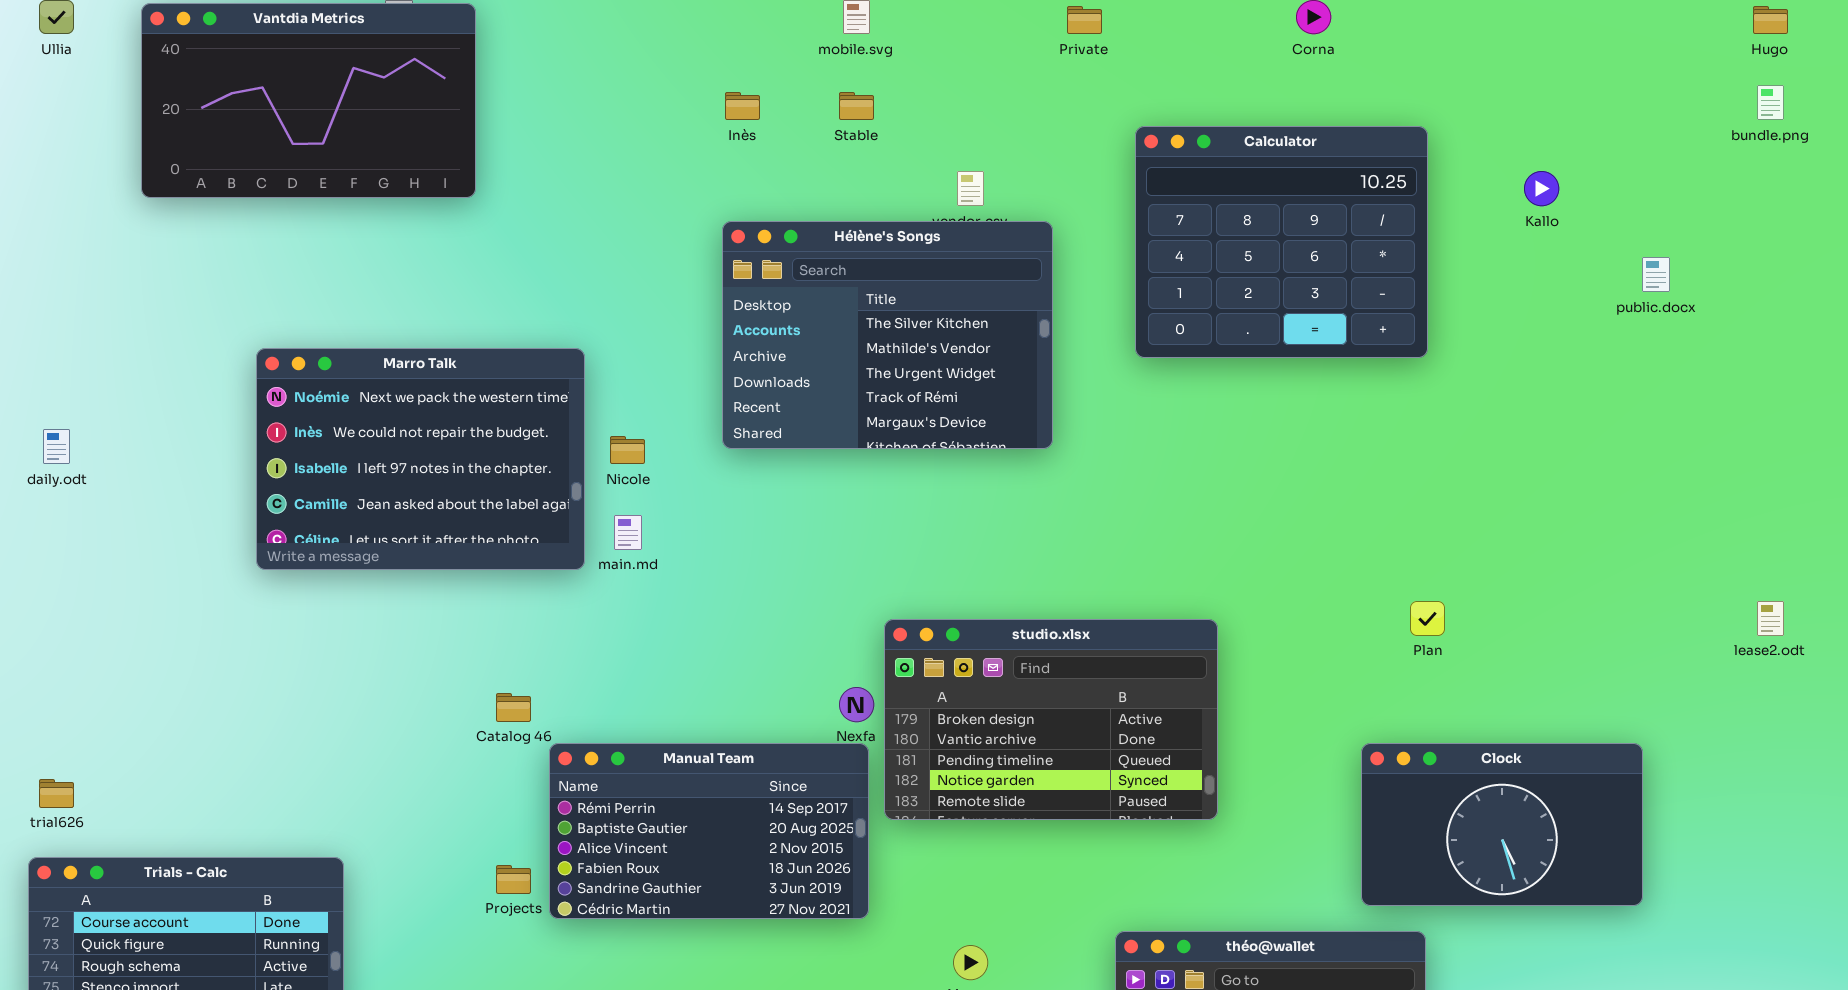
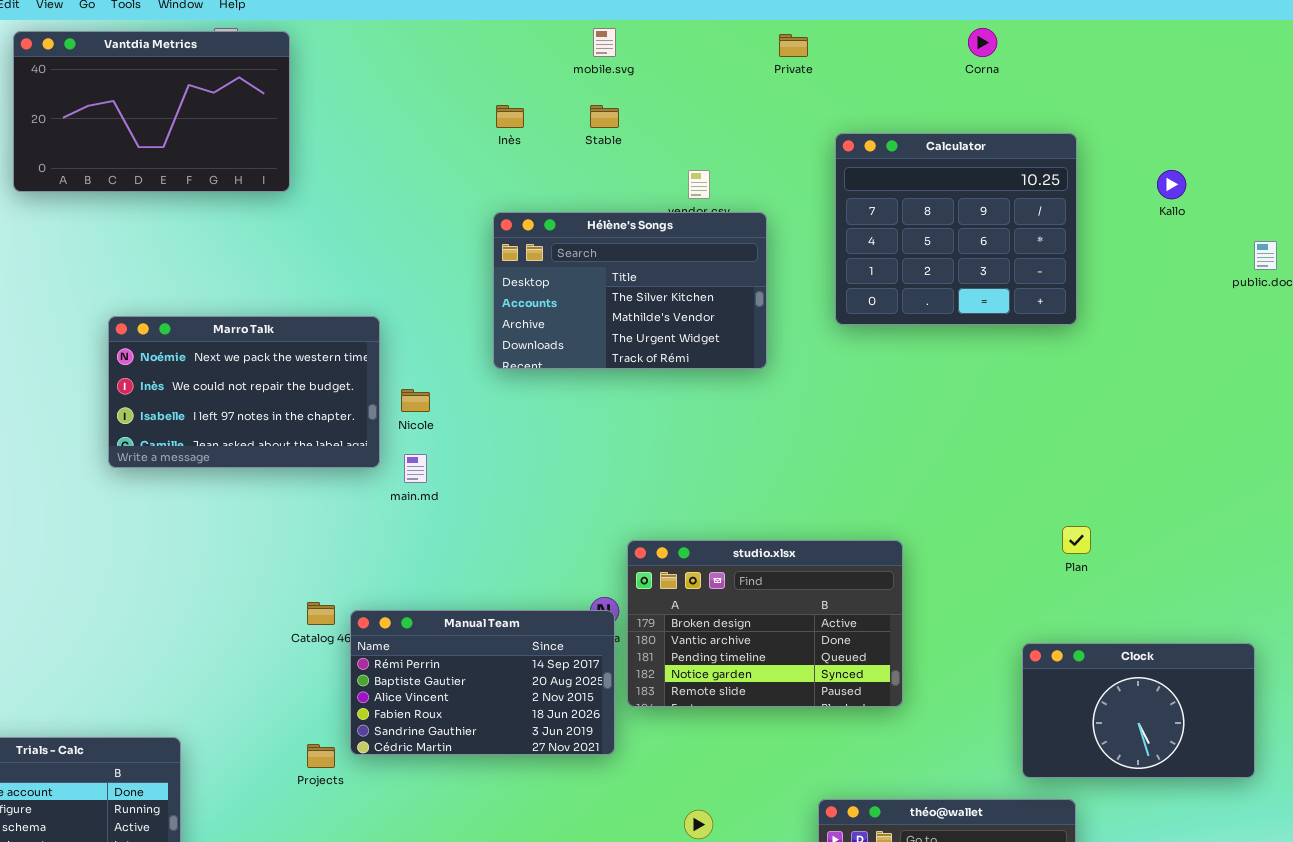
Hélène's Songs: [722,221,1053,449] -> [493,212,767,369], resized
Marro Talk: [256,348,585,570] -> [108,316,380,468], resized
Manual Team: [549,743,869,919] -> [350,610,615,755], moved

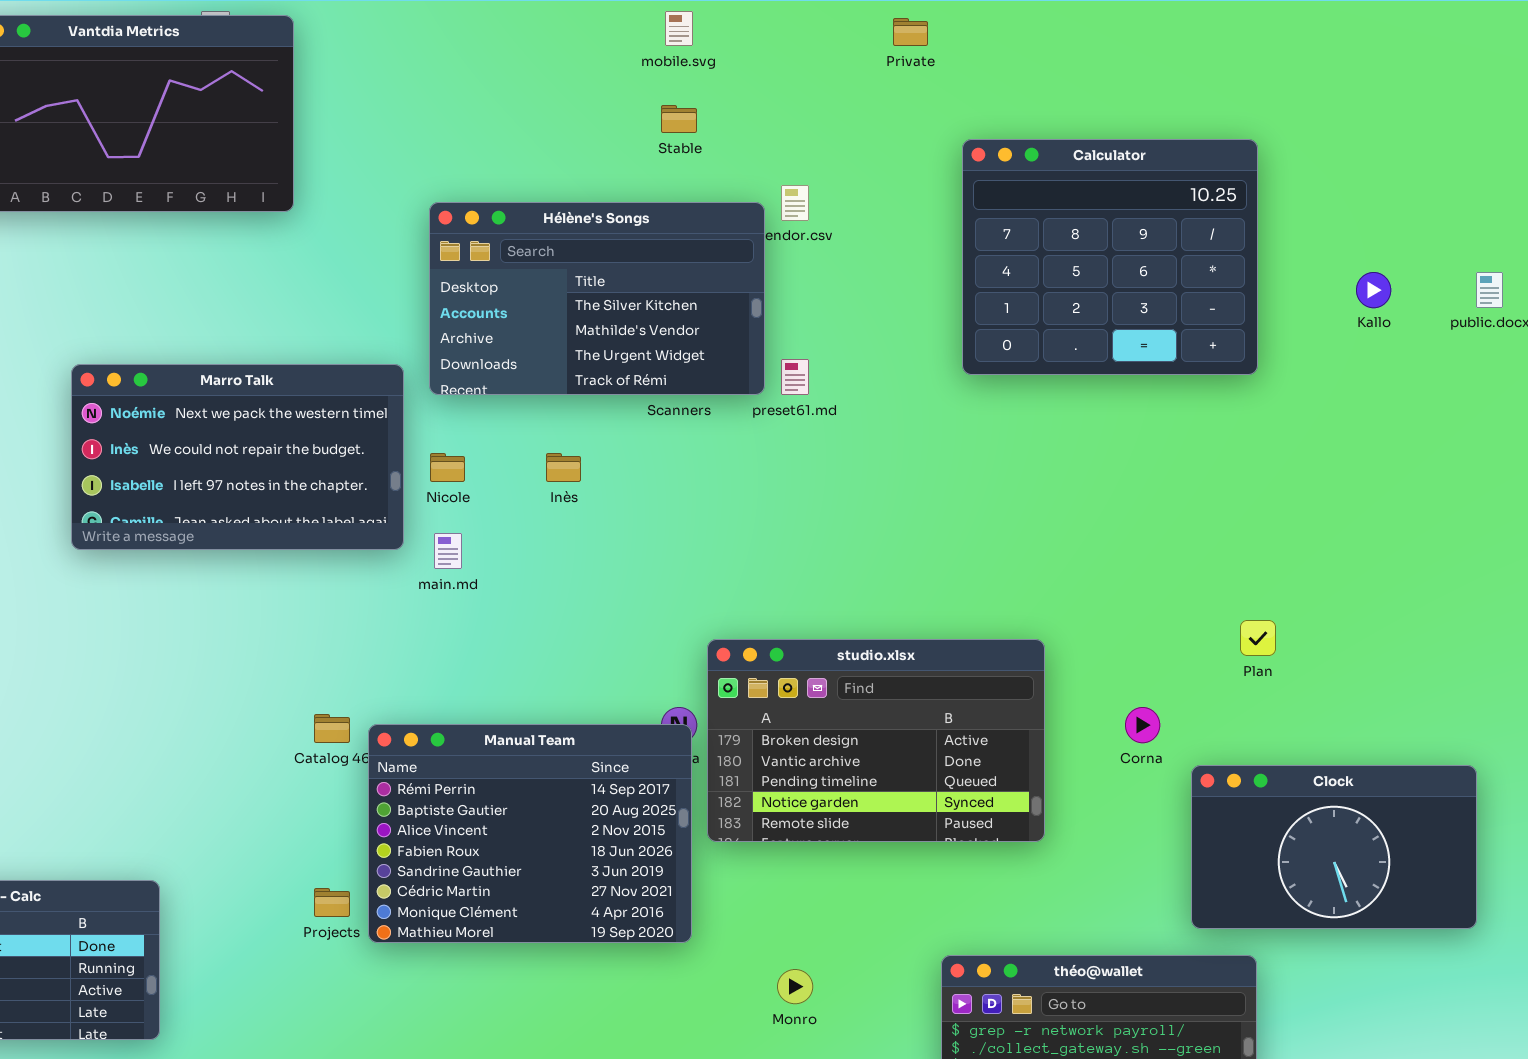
Corna: [968,28,997,57] -> [1125,707,1160,743], moved
Inès: [496,105,524,128] -> [546,453,581,482], moved
Kallo: [1157,170,1186,199] -> [1356,272,1391,308], moved
Hélène's Songs: [493,212,767,369] -> [429,202,765,395], moved
Manual Team: [350,610,615,755] -> [368,724,692,943], resized

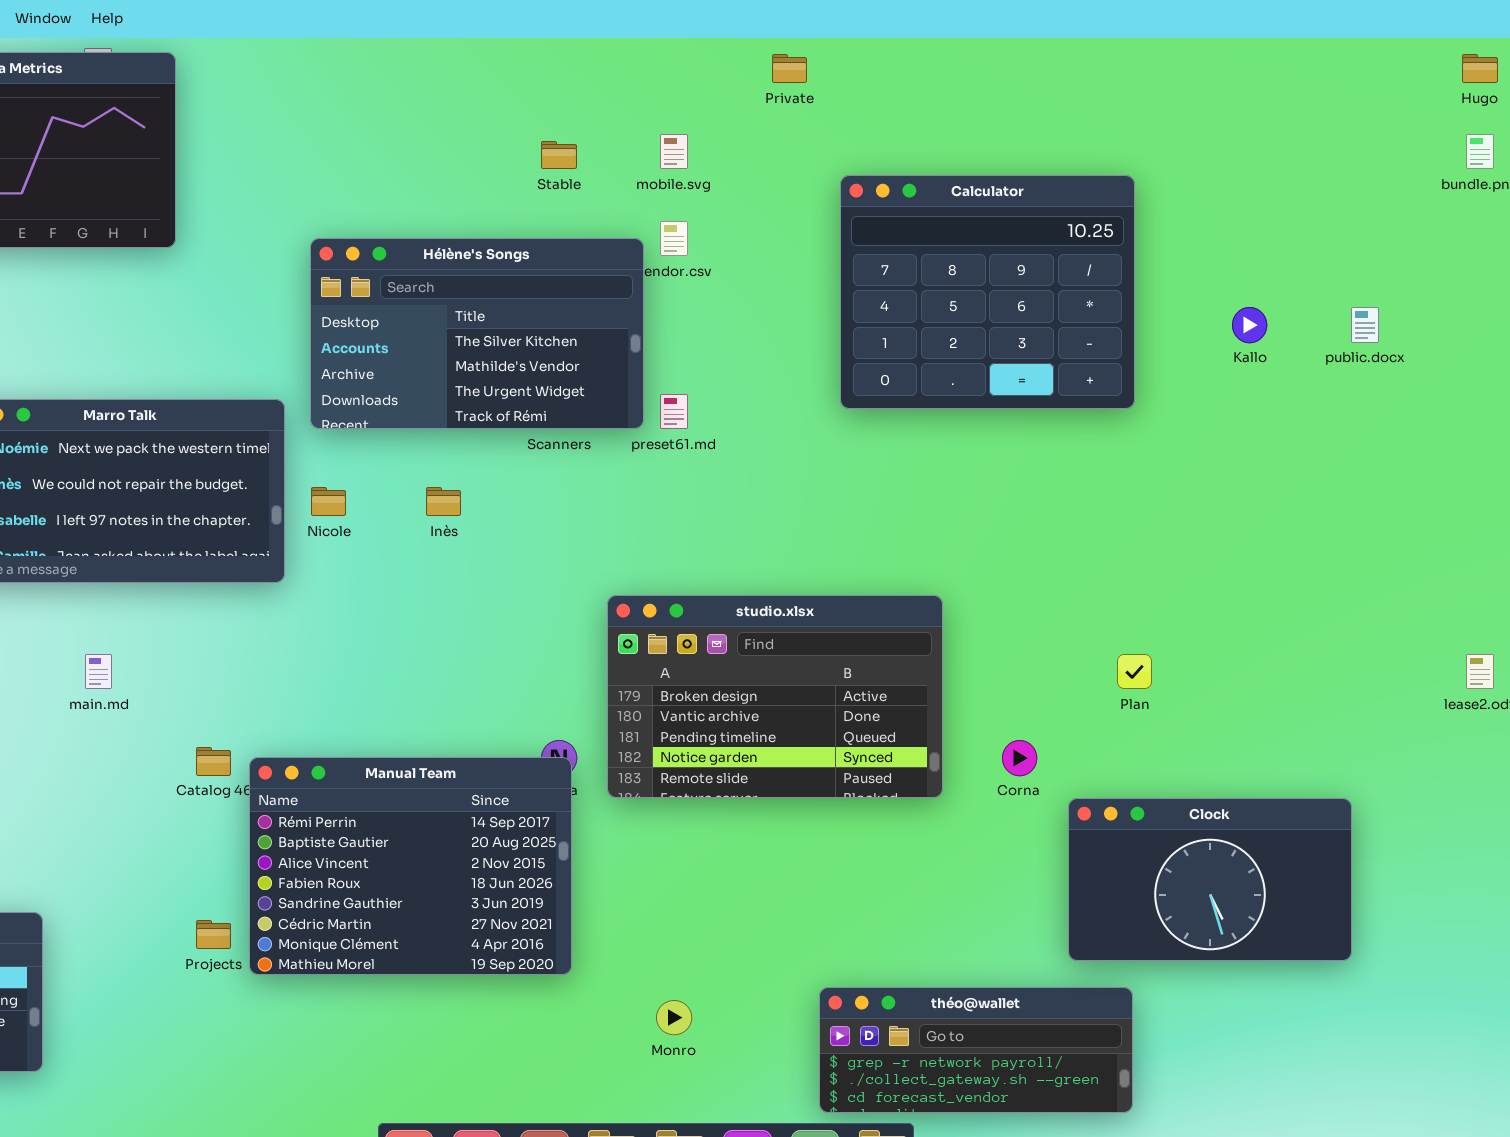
mobile.svg: [665,11,693,46] -> [660,134,688,169], moved
main.md: [434,533,462,569] -> [85,654,112,689], moved
studio.xlsx: [707,639,1045,842] -> [607,595,943,798], moved

